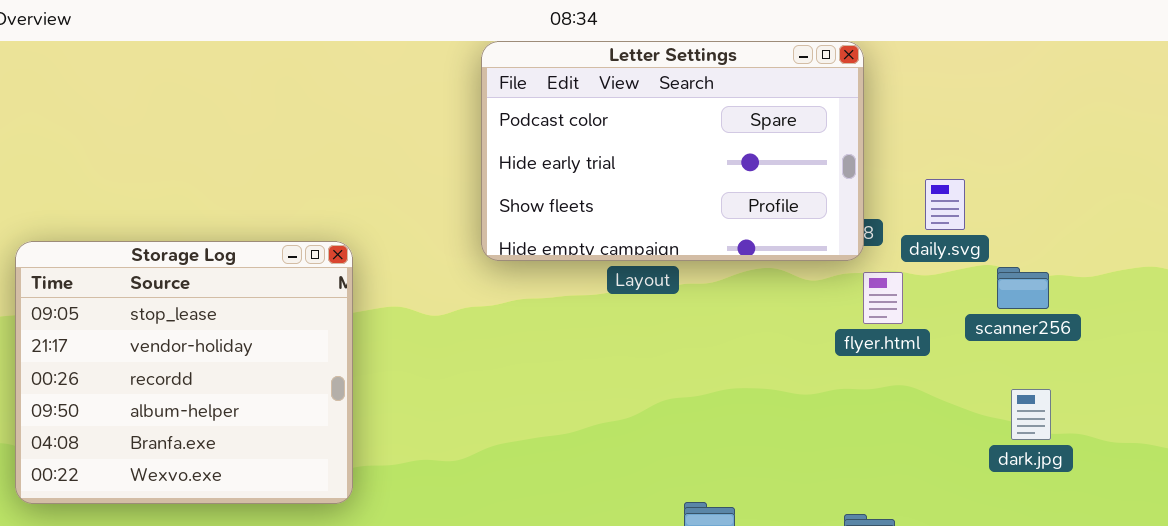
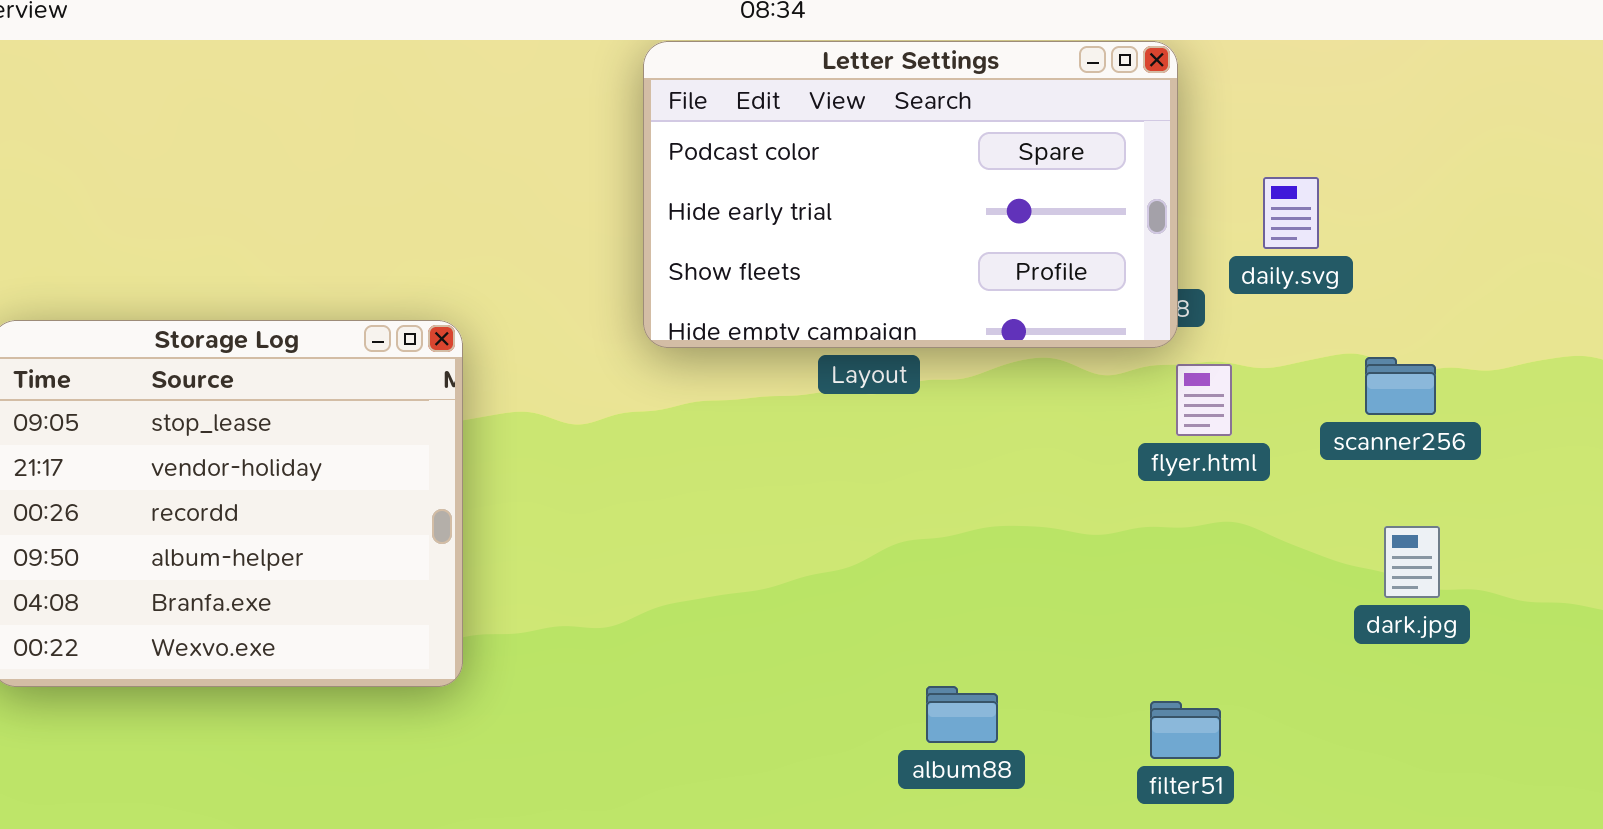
daily.svg: [925,179,965,230] -> [1263,177,1319,249], moved

